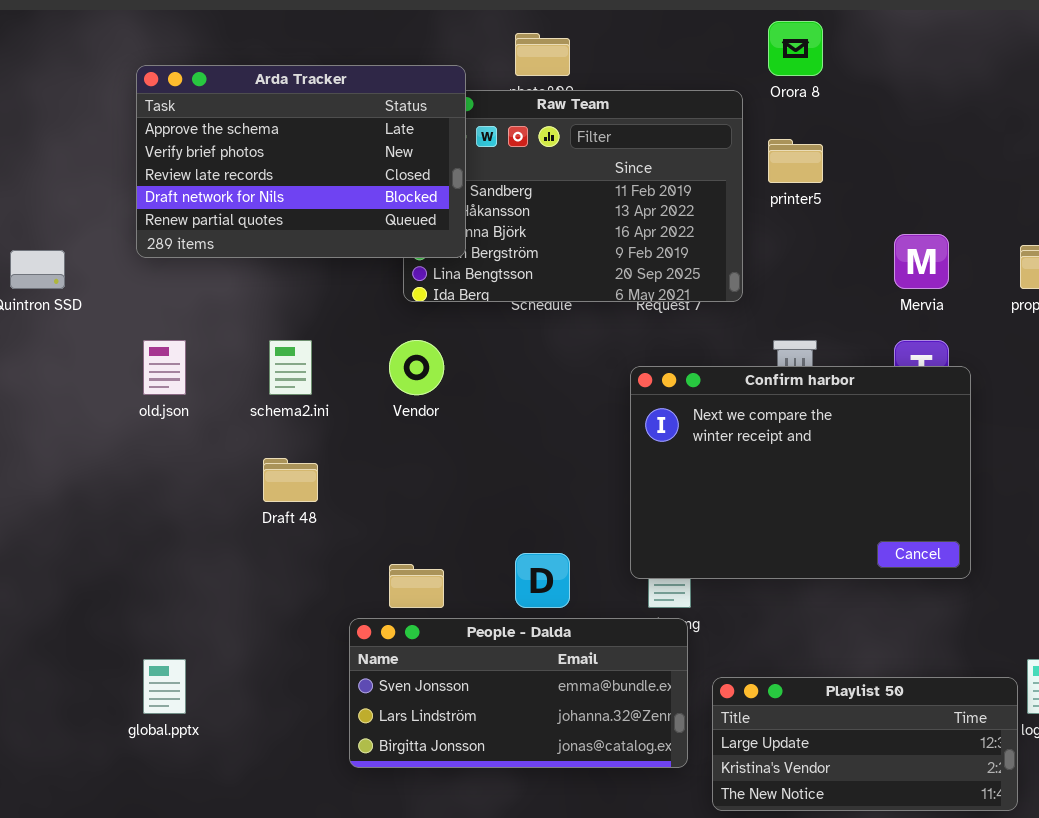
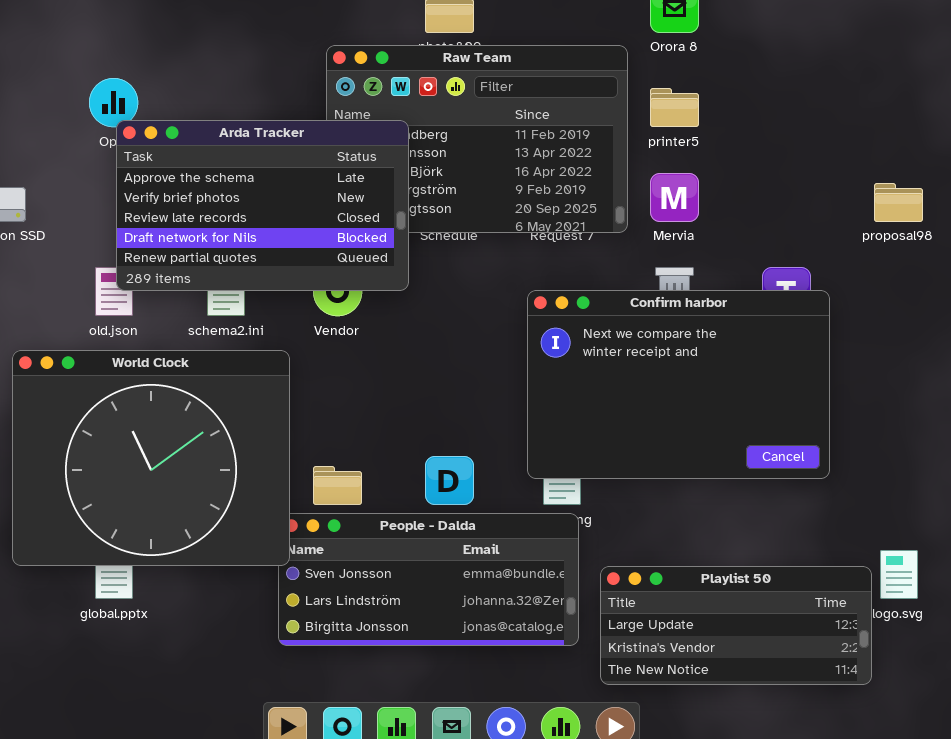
Arda Tracker: [136,65,466,258] -> [116,120,409,291], moved
Mervia: [894,234,949,289] -> [650,173,699,222], moved
World Clock: none -> [12,350,290,566], opened

